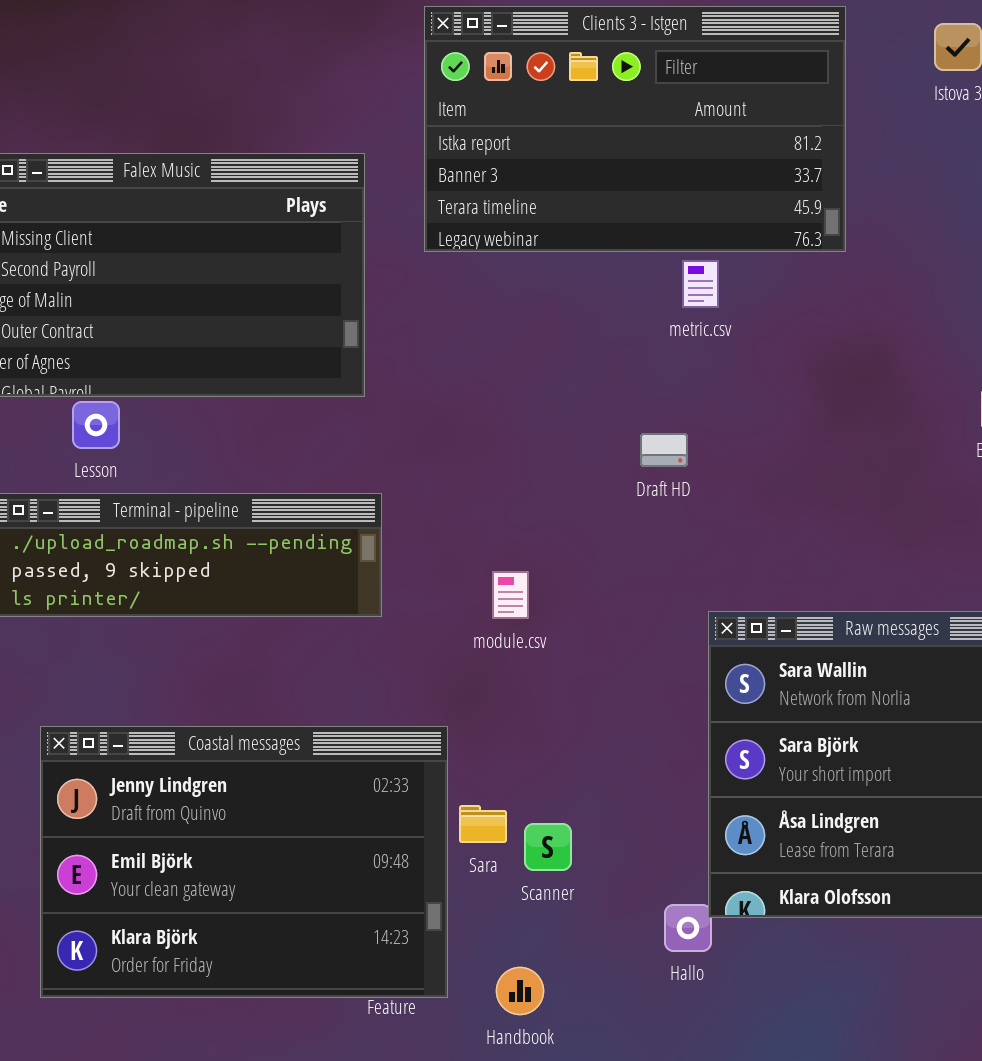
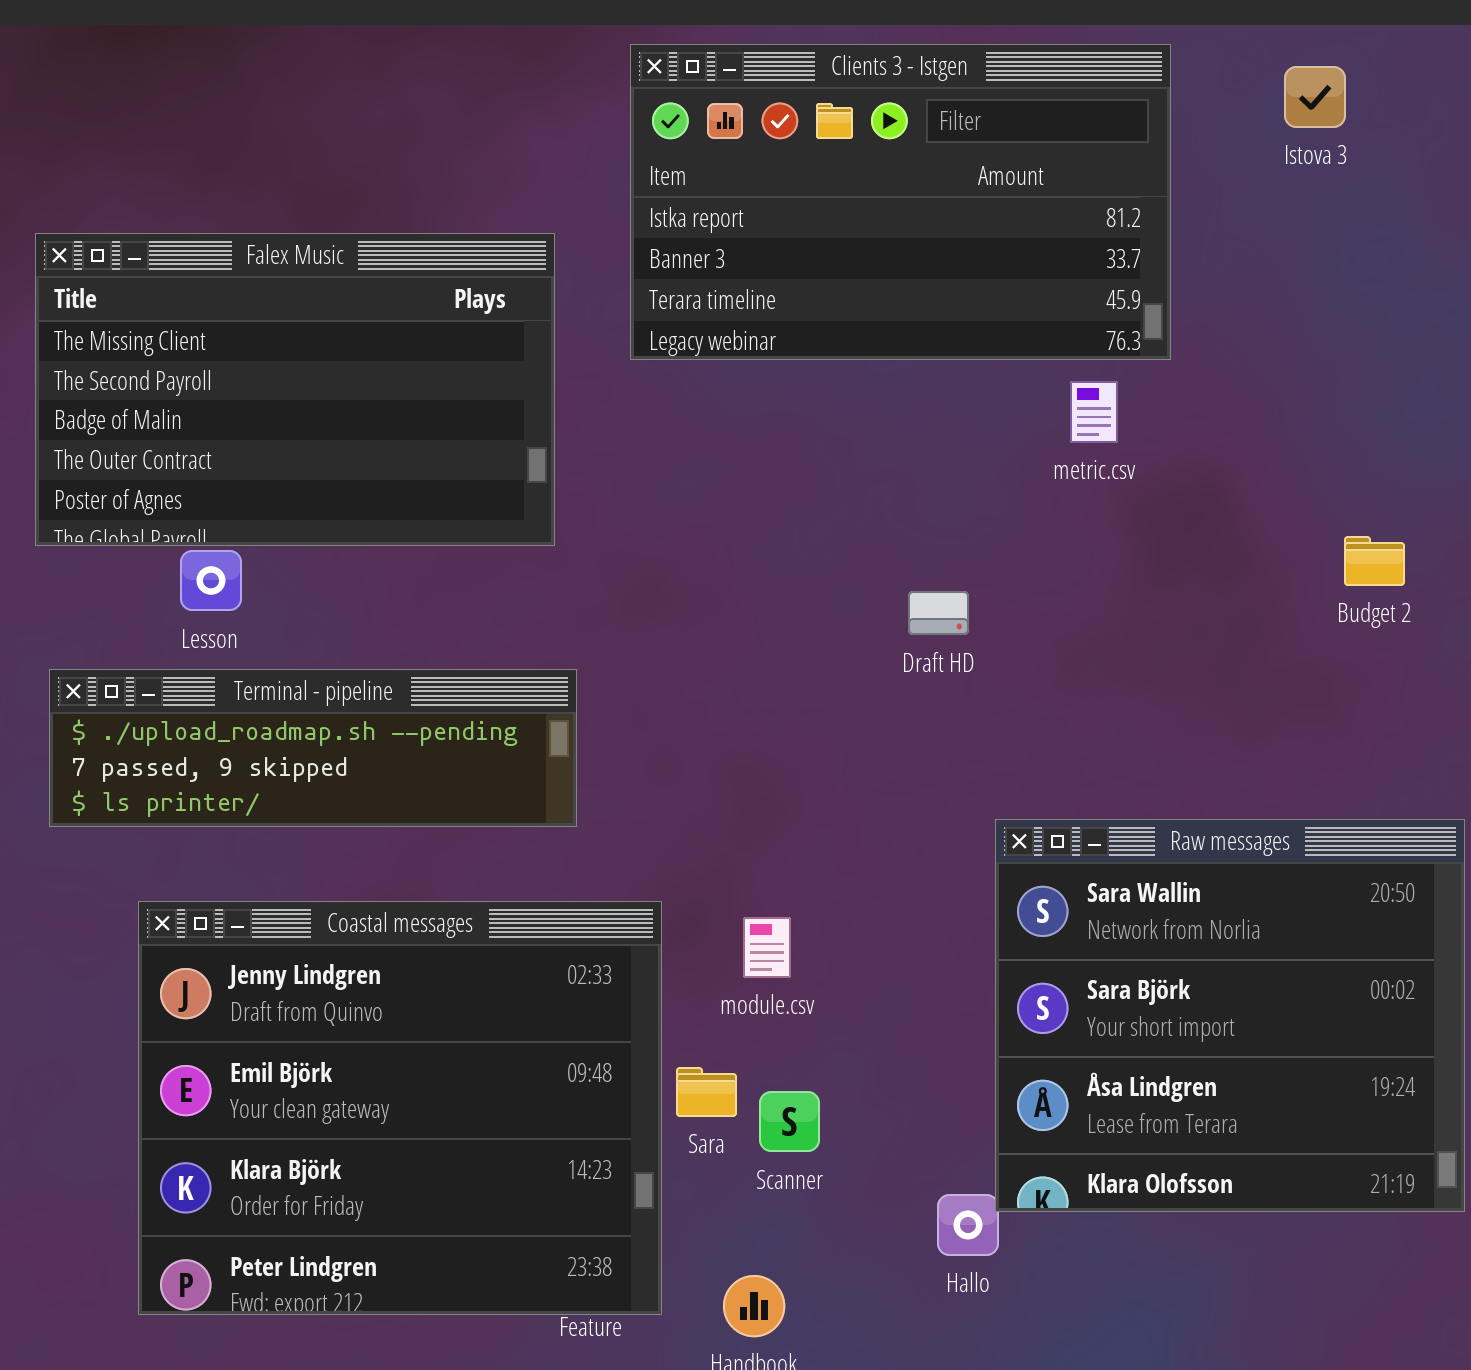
metric.csv: [682,260,719,308] -> [1070,381,1118,443], moved
module.csv: [492,571,529,619] -> [743,917,791,978], moved
Coastal messages: [40,726,448,998] -> [138,901,662,1315], resized

